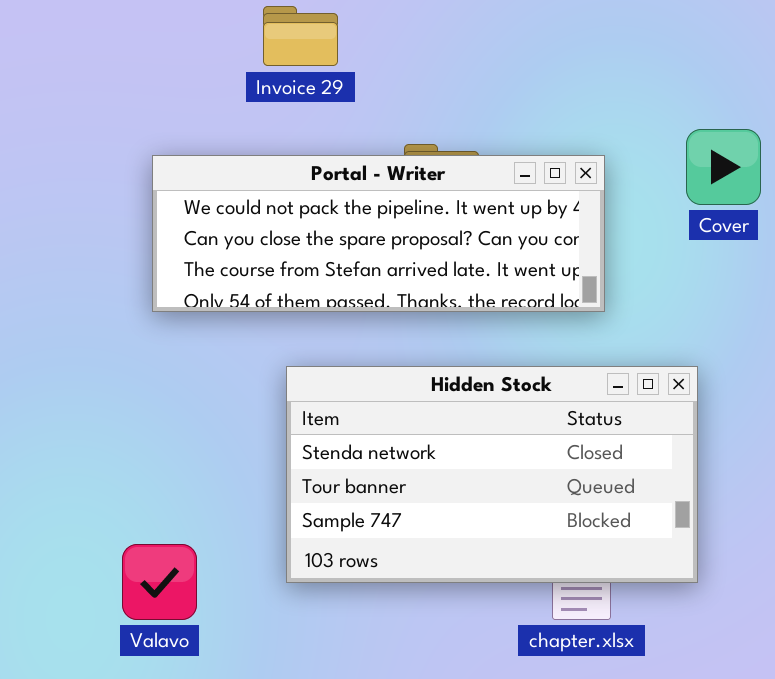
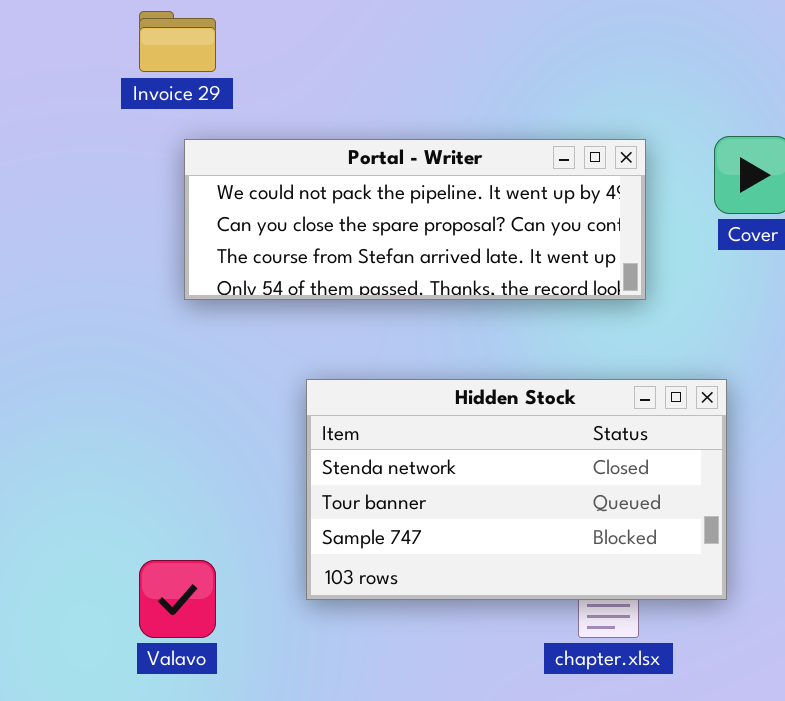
Invoice 29: [263,6,338,66] -> [139,11,216,72], moved
Portal - Writer: [152,155,605,312] -> [184,139,646,300], moved

